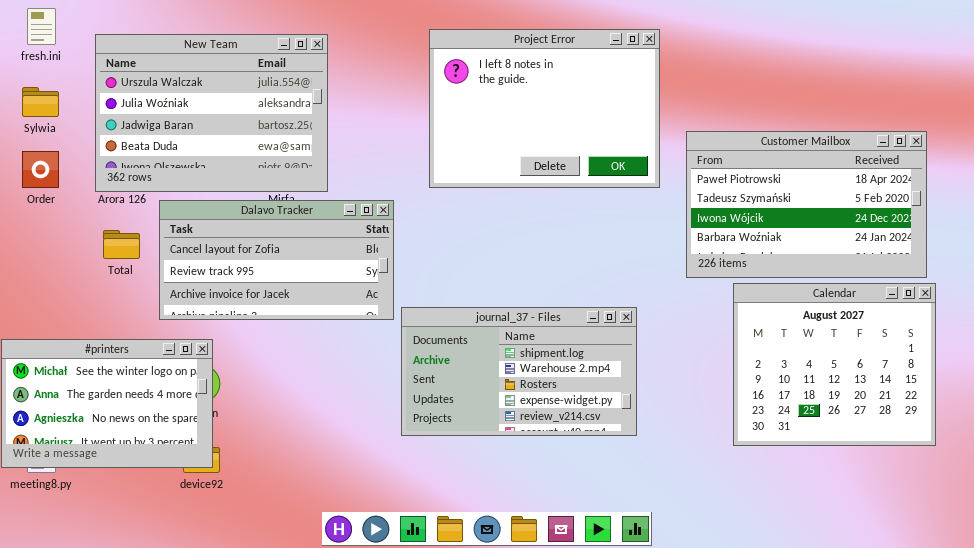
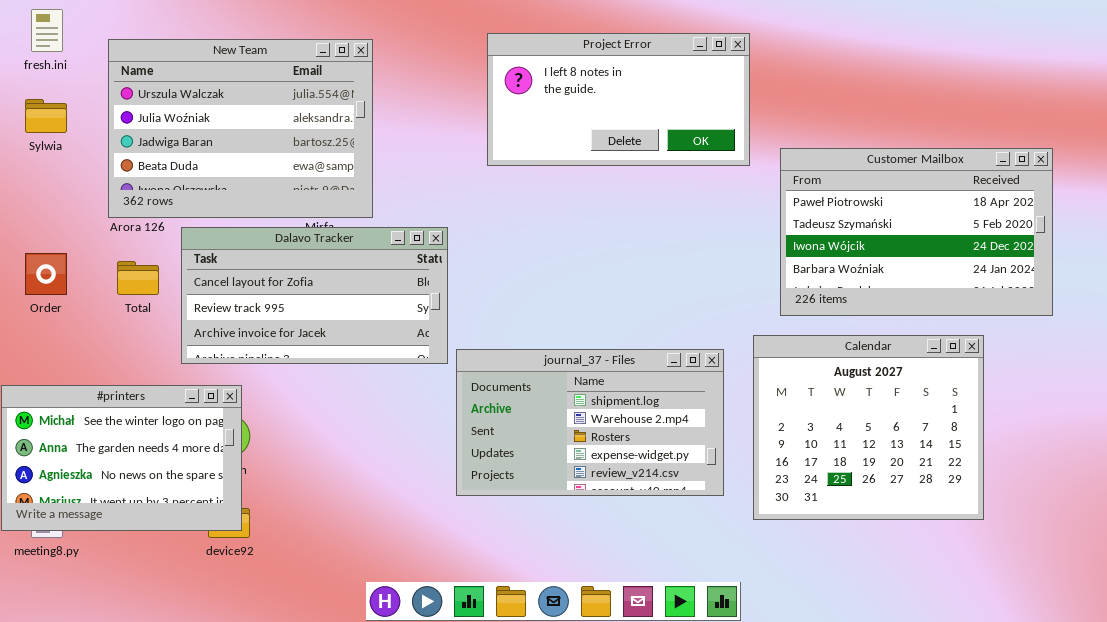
Project Error: [429,29,660,188] -> [487,33,750,166], resized
Order: [22,151,59,188] -> [25,253,67,295], moved
Calendar: [733,283,936,446] -> [753,335,984,520], moved

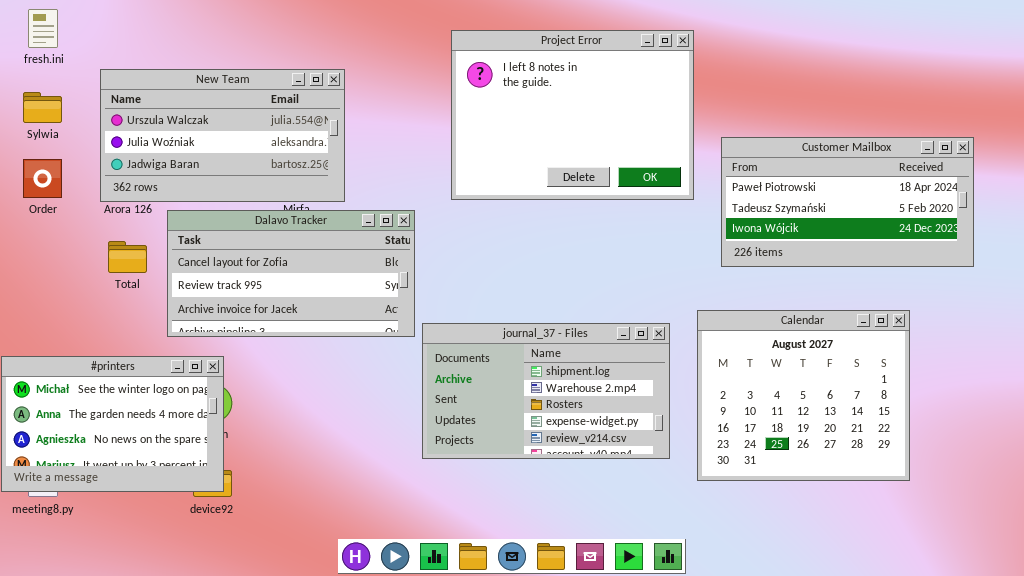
Project Error: [487,33,750,166] -> [451,30,694,200], resized
New Team: [108,39,373,218] -> [100,69,345,202], resized
Customer Mailbox: [780,148,1053,316] -> [721,137,974,267], resized
Order: [25,253,67,295] -> [23,159,62,198], moved

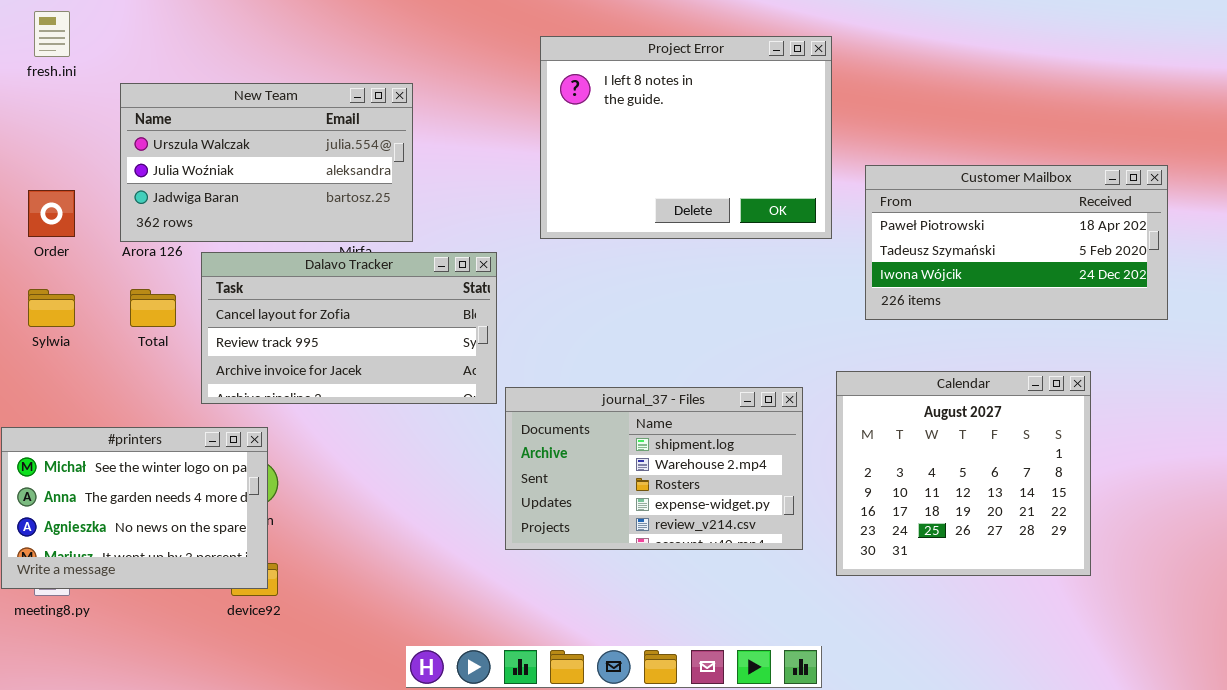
Sylwia: [23,92,62,123] -> [28,289,75,327], moved

